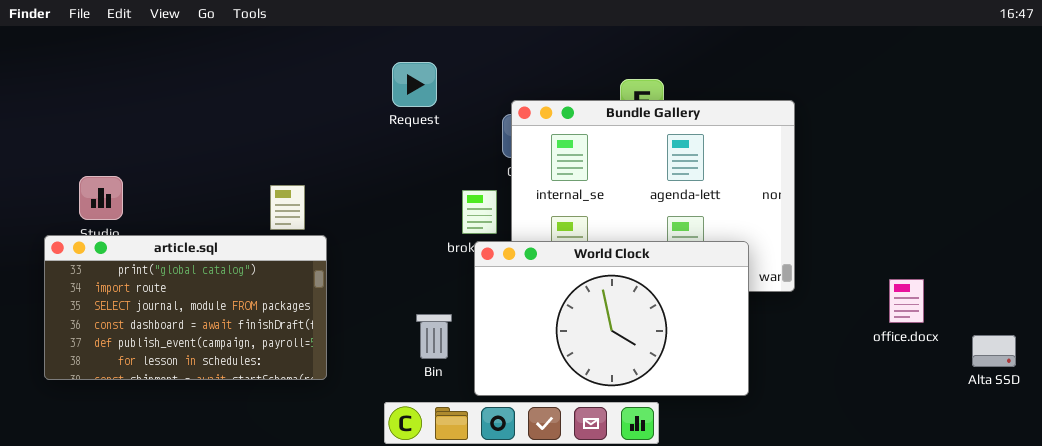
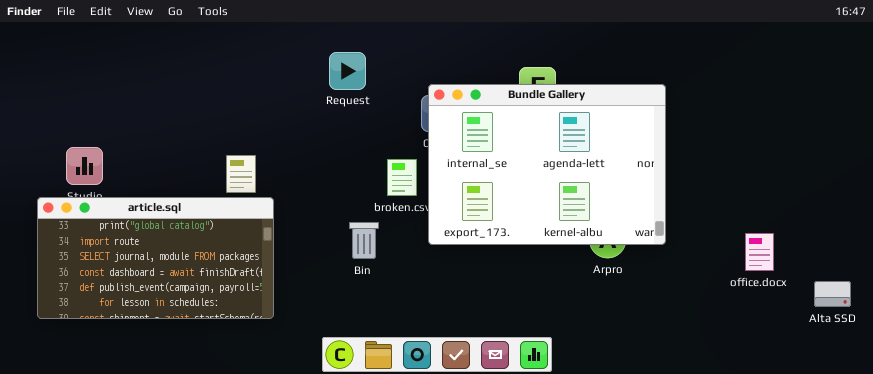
World Clock: [474,241,749,396] -> none, closed
Bin: [416,314,452,359] -> [349,222,379,259], moved

